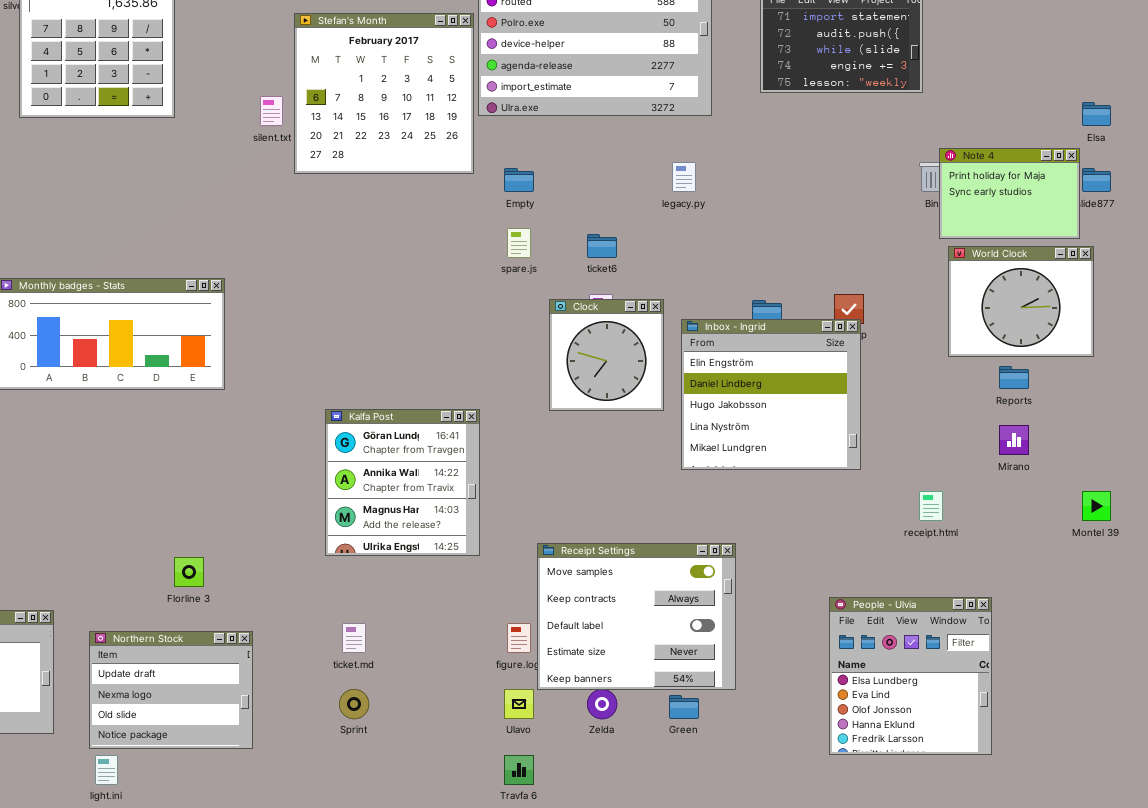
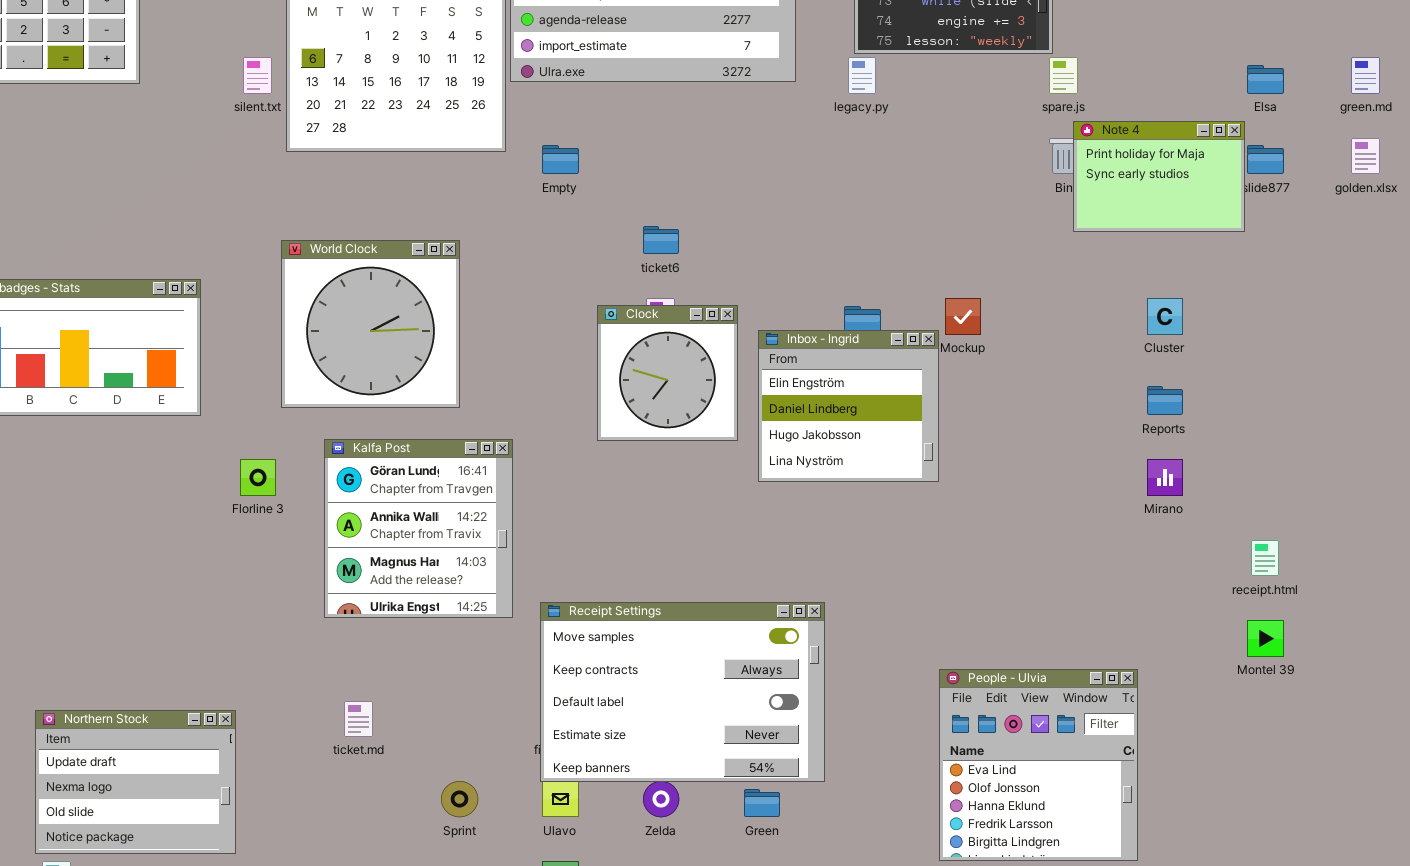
legacy.py: [672,162,696,192] -> [848,57,876,94], moved
spare.js: [507,228,531,258] -> [1049,57,1078,94], moved
World Clock: [948,246,1094,357] -> [281,240,460,408], moved, resized
Inbox - Ingrid: [681,319,861,470] -> [758,330,939,482], resized
receipt.html: [919,491,943,521] -> [1251,540,1279,576], moved
Montel 39: [1082,491,1111,521] -> [1247,620,1284,657], moved
Receipt Settings: [537,543,736,690] -> [540,602,825,782], resized
Florline 3: [174,557,204,587] -> [240,459,276,496], moved
People - Ulvia: [829,597,992,755] -> [939,669,1138,861], scrolled down 1 row
Sprint: [339,689,369,719] -> [441,781,478,817], moved

